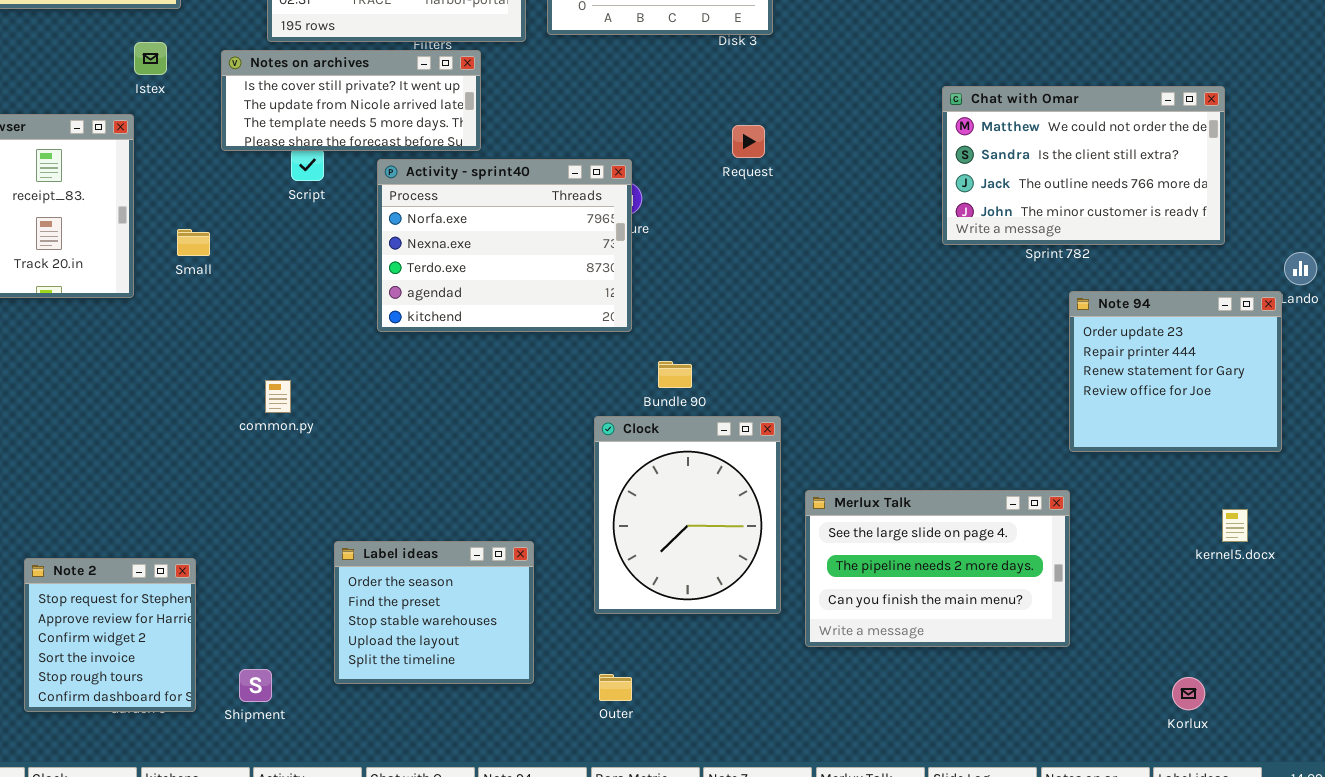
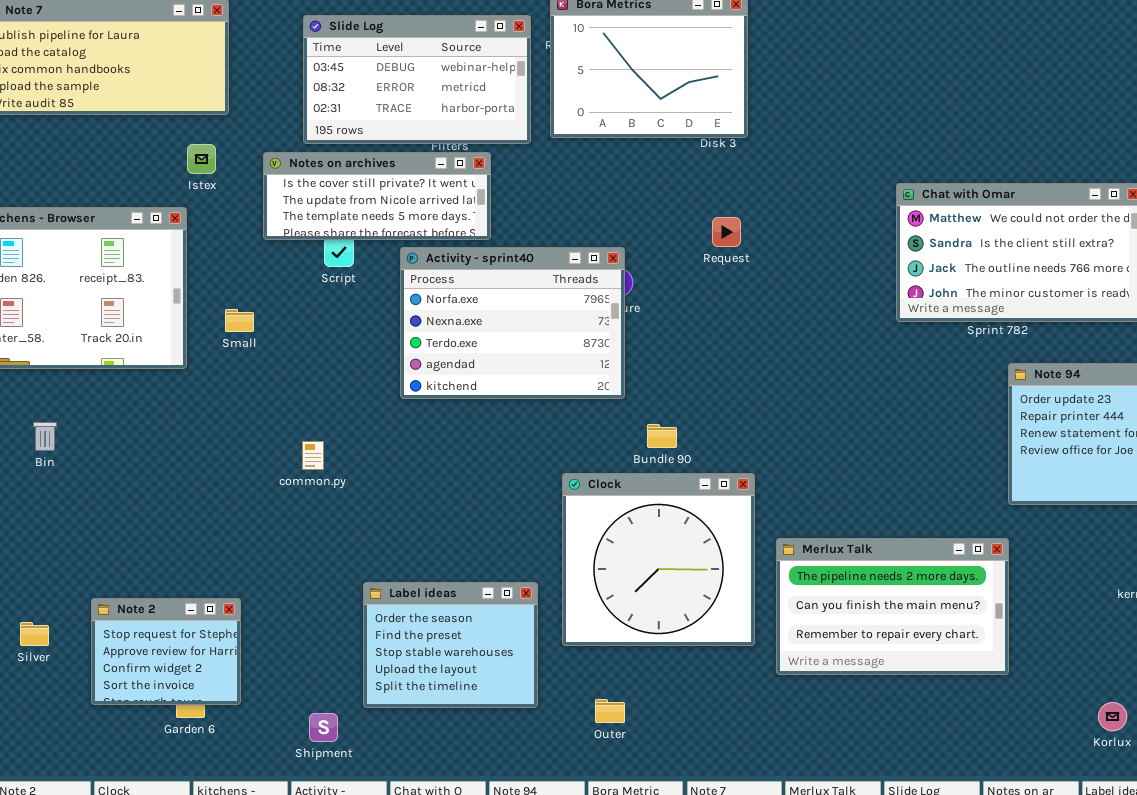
Clock: [594,416,781,614] -> [562,473,755,646], resized
Merlux Talk: [805,490,1070,647] -> [776,538,1009,675], scrolled down 1 row
Note 2: [24,558,196,712] -> [91,598,241,705], resized
Shipment: [239,669,272,702] -> [309,713,338,742], moved

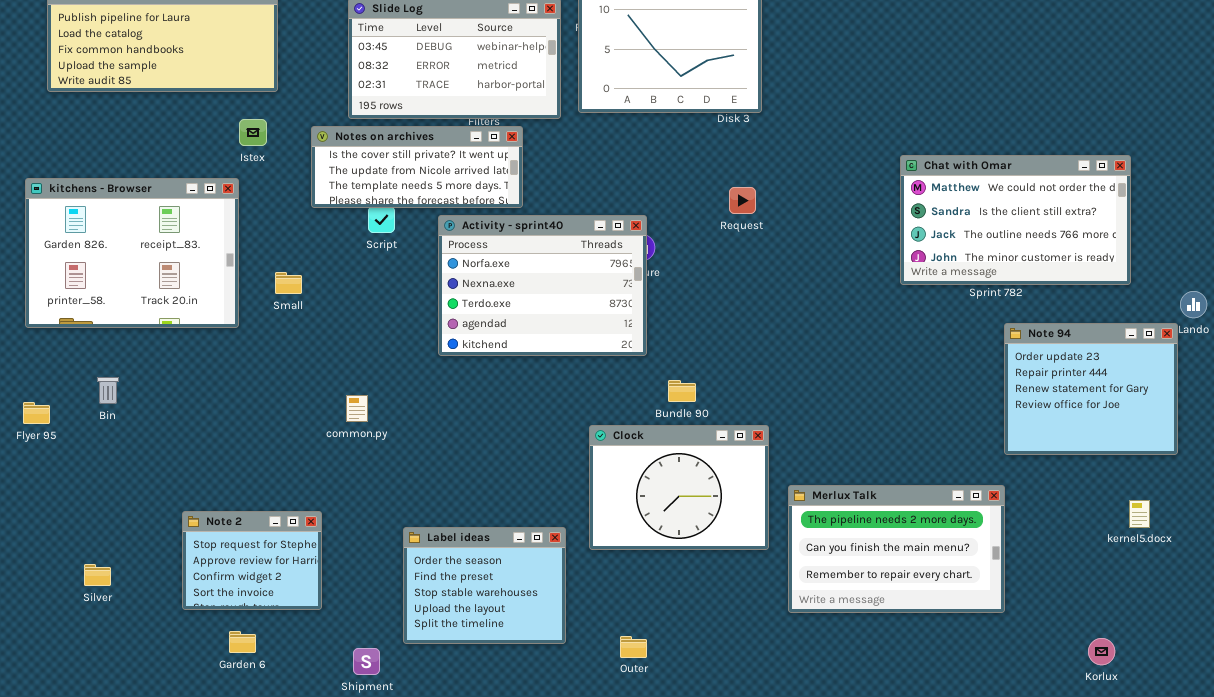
Clock: [562,473,755,646] -> [589,425,769,550], resized
Note 2: [91,598,241,705] -> [182,511,322,610], moved

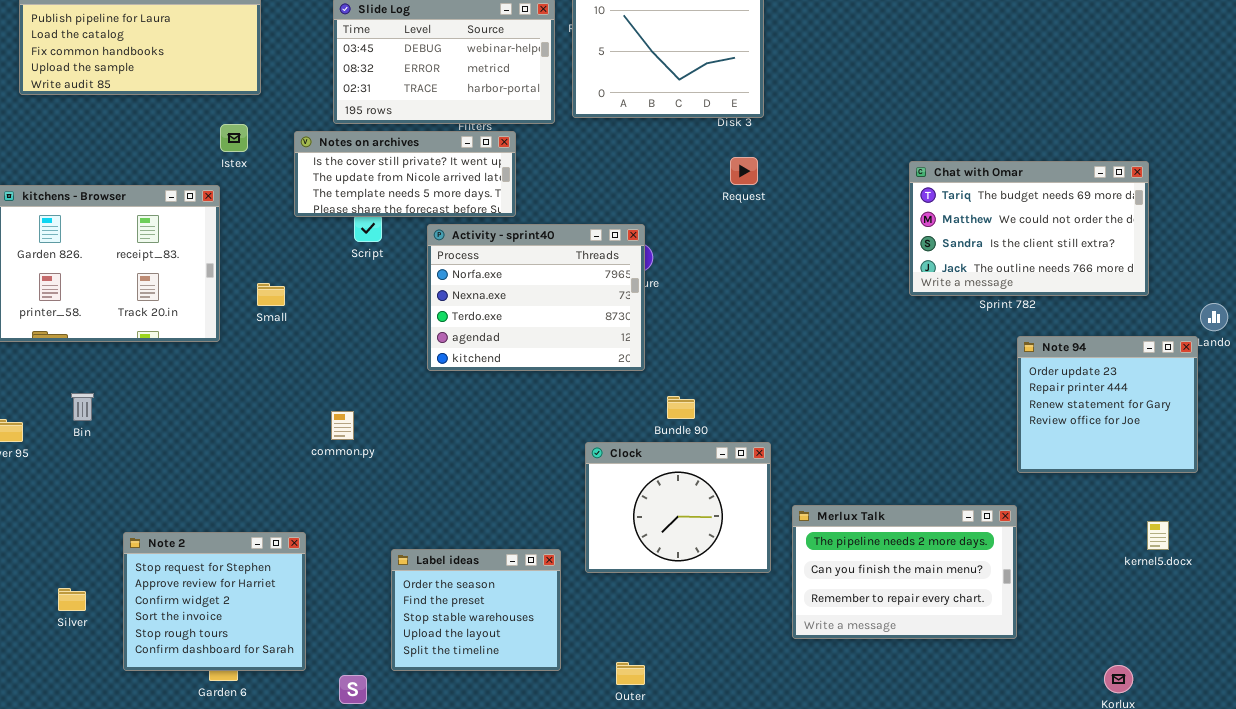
Chat with Omar: [900,155,1131,285] -> [909,161,1149,296], scrolled up 1 row
Request: [729,187,756,214] -> [730,157,758,185], moved
Note 2: [182,511,322,610] -> [123,532,306,671], resized

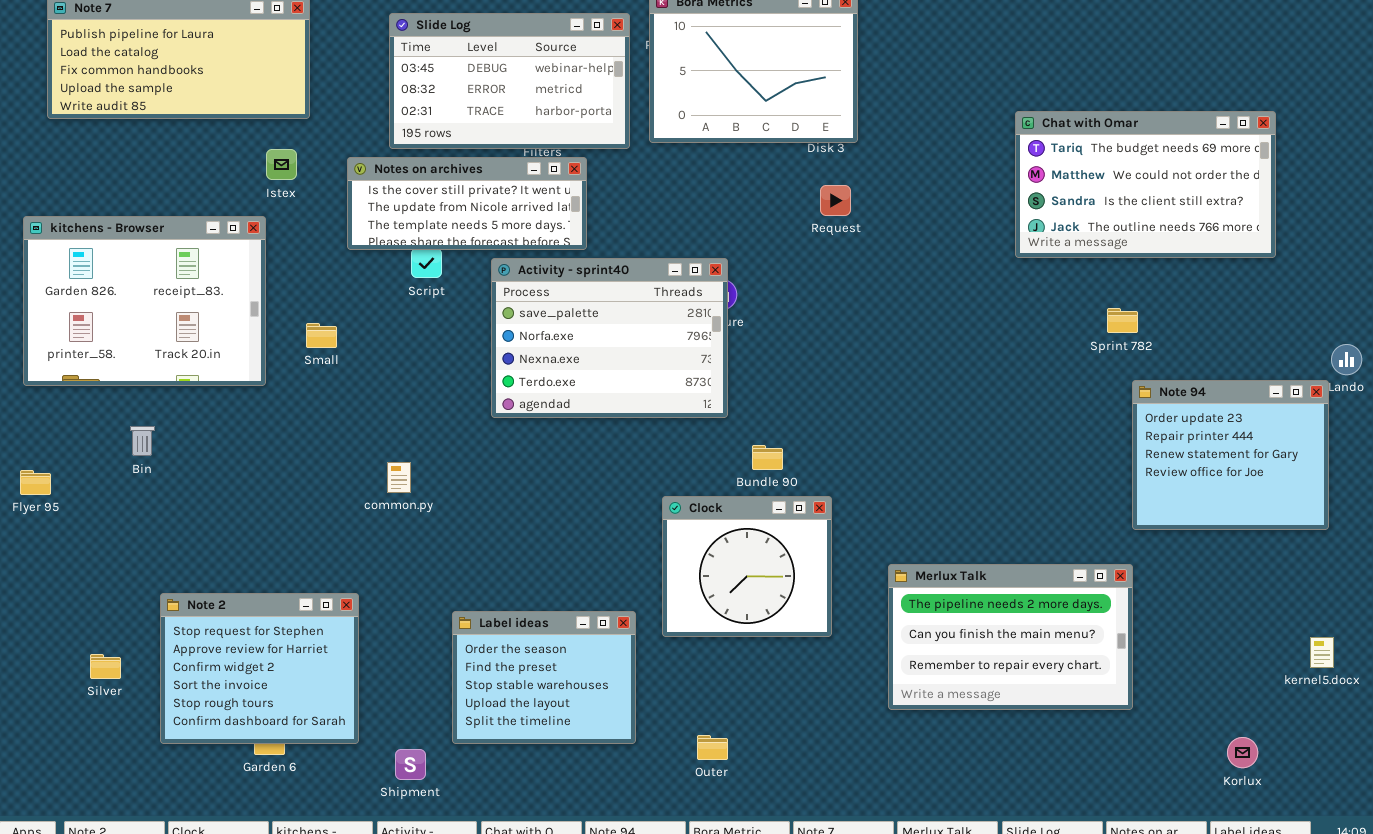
Chat with Omar: [909,161,1149,296] -> [1015,111,1276,258], moved
Activity - sprint40: [427,224,645,371] -> [491,258,728,418], scrolled up 1 row
Bin: [71,393,94,421] -> [130,426,155,456], moved
Clock: [585,442,771,573] -> [662,496,832,637], resized
kernel5.docx: [1147,521,1169,550] -> [1310,637,1334,668], moved

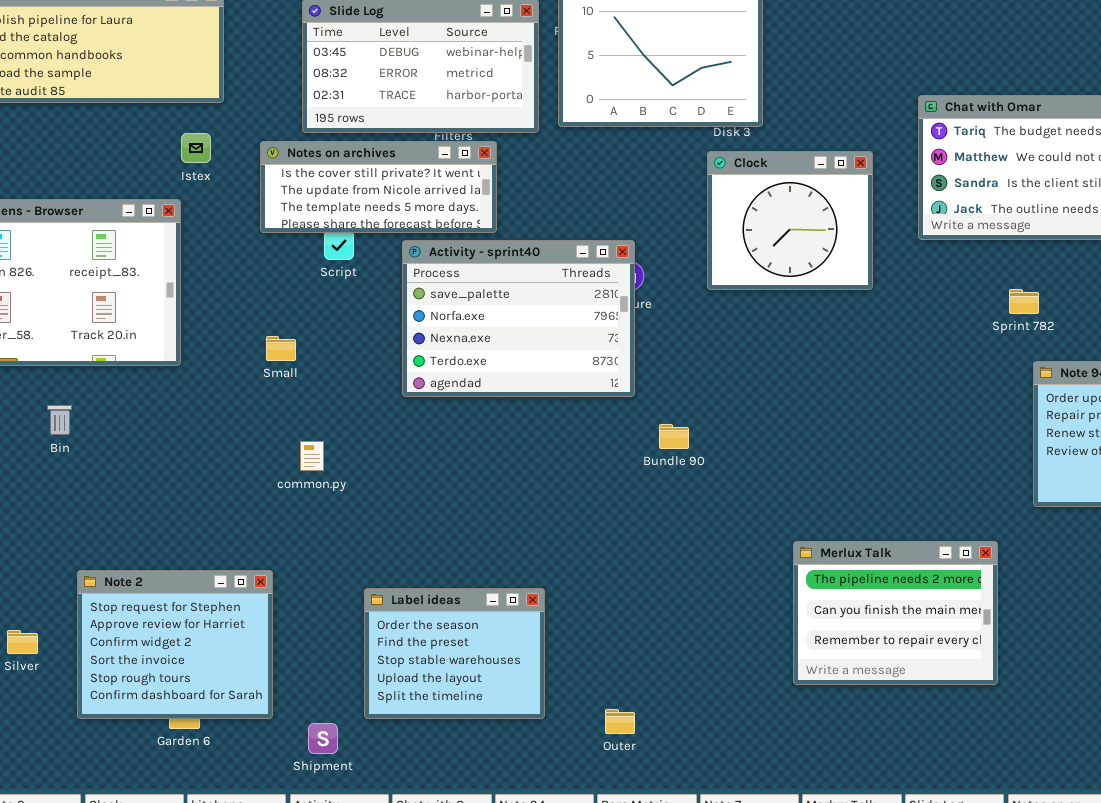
Small: [306,323,337,348] -> [266,336,296,361], moved
Clock: [662,496,832,637] -> [707,151,873,290], moved
Merlux Talk: [888,564,1133,710] -> [793,541,998,685], resized

